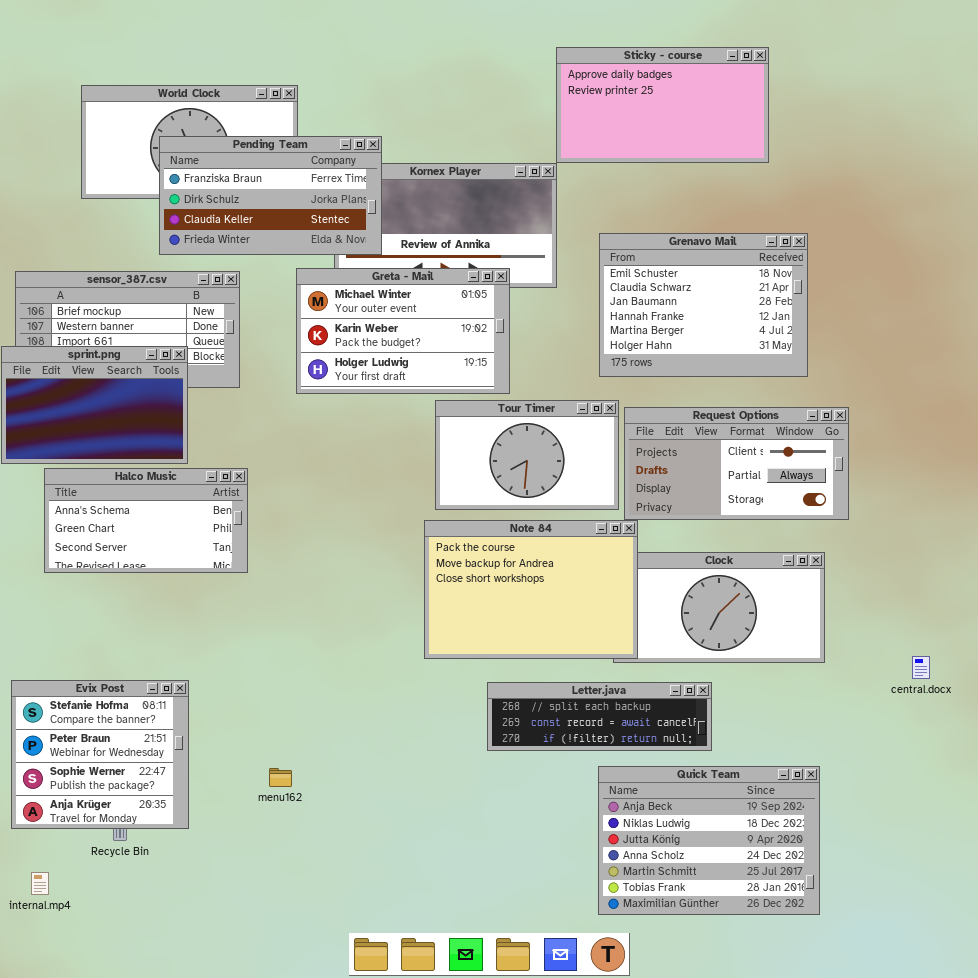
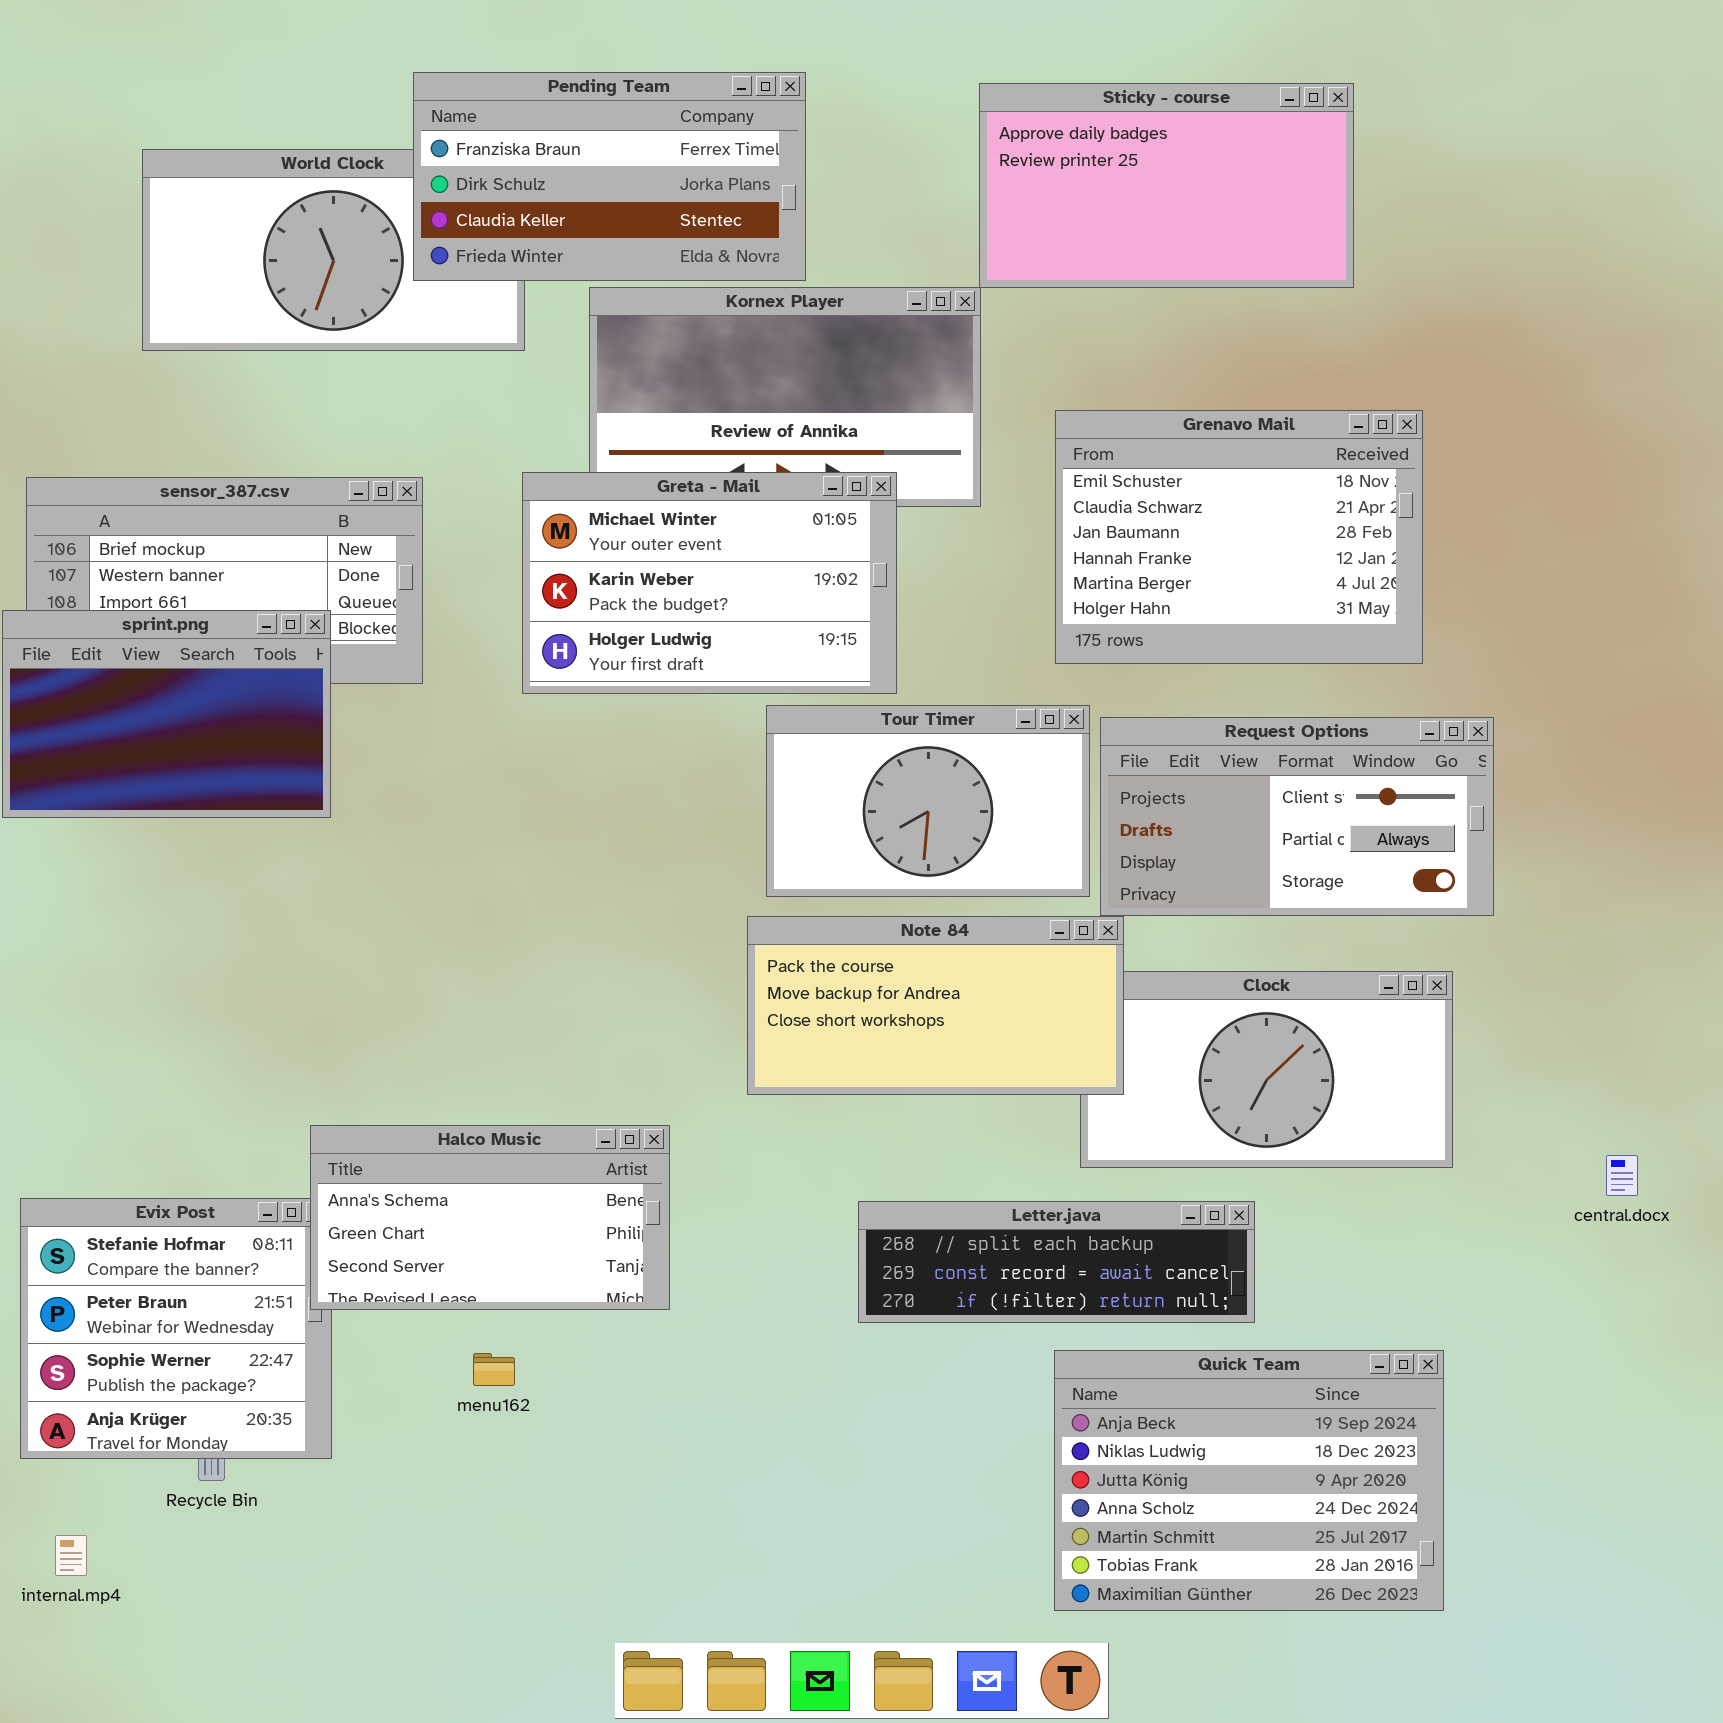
Pending Team: [159,136,382,255] -> [413,72,806,281], moved
Halco Music: [44,468,248,573] -> [310,1125,670,1310], moved
Note 84: [424,520,638,659] -> [747,916,1124,1095], resized

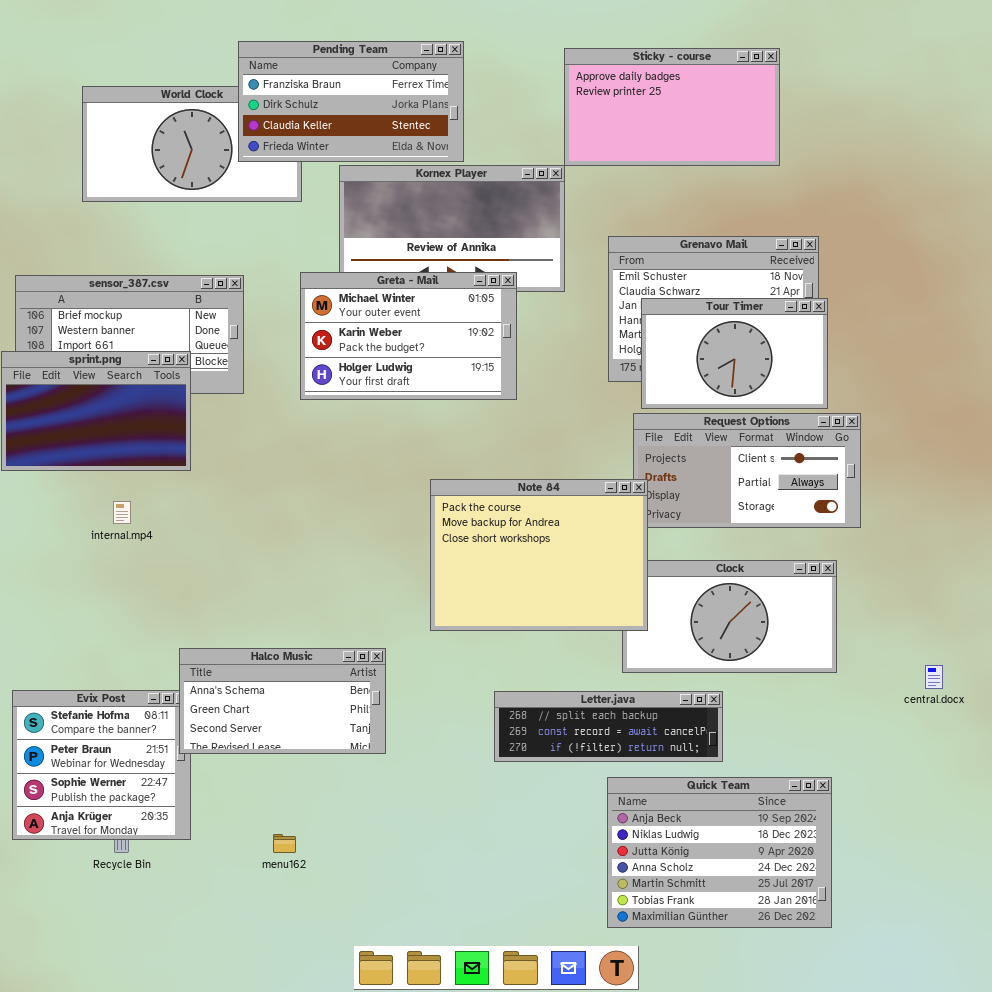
Tour Timer: [766,705,1090,897] -> [641,298,828,409], moved
Note 84: [747,916,1124,1095] -> [430,479,648,631], resized
menu162: [473,1353,515,1386] -> [273,834,296,853], moved
internal.mp4: [55,1535,87,1576] -> [113,501,131,524], moved

